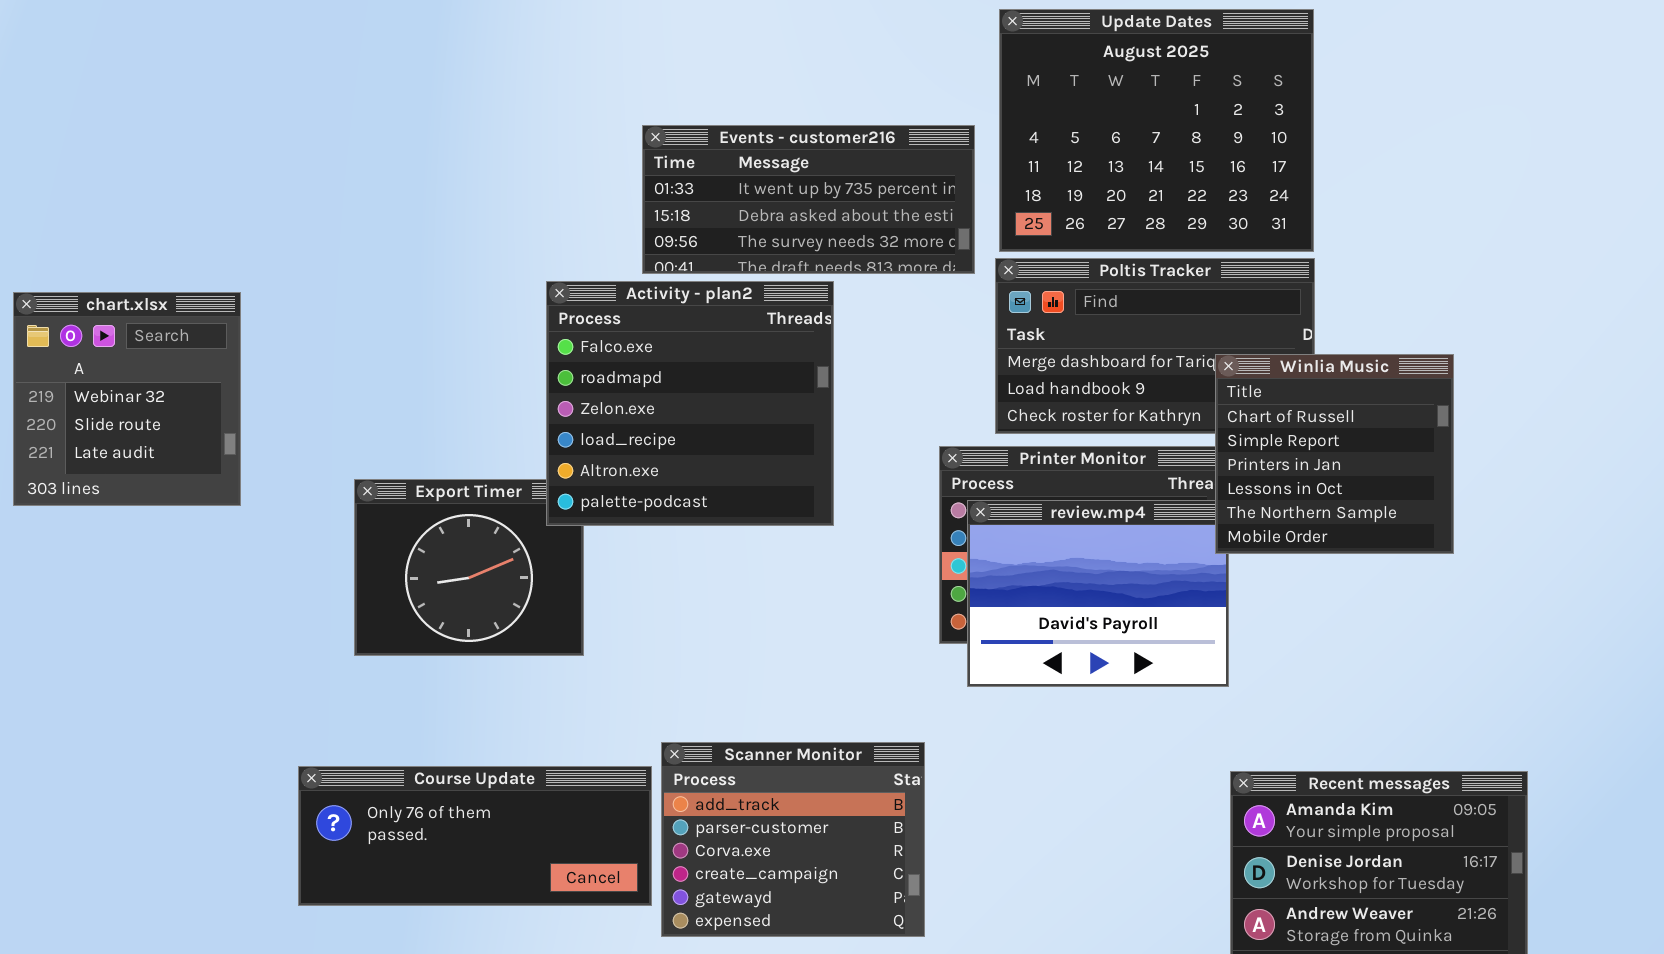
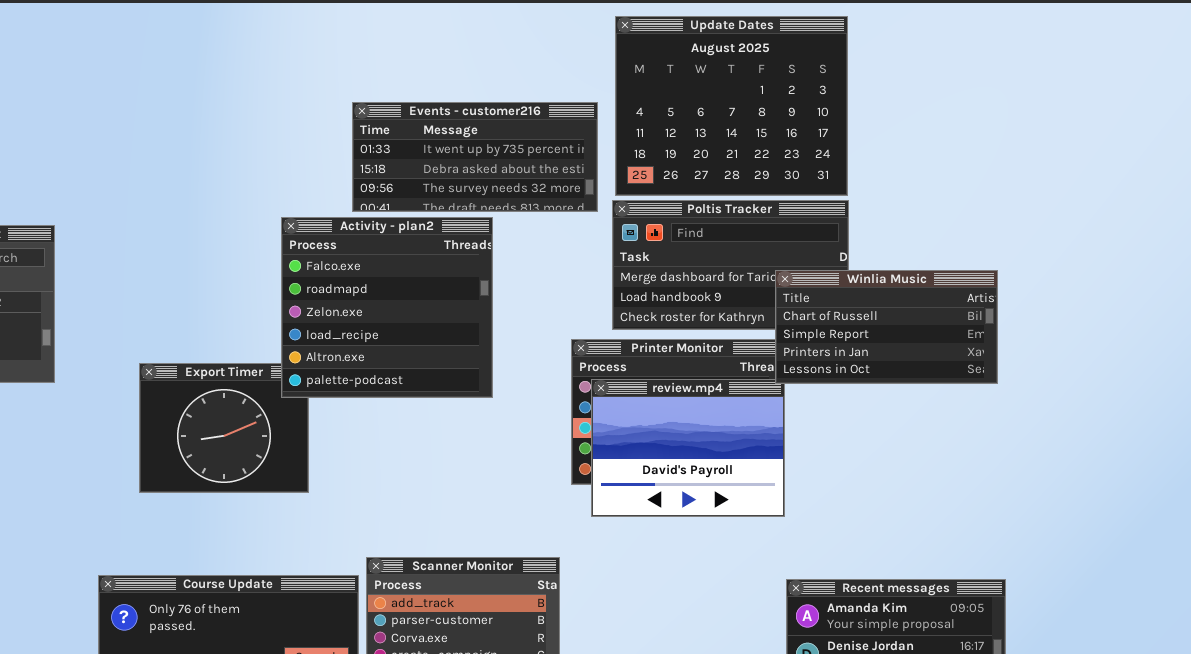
Winlia Music: [1215,354,1454,554] -> [775,270,998,384], resized

